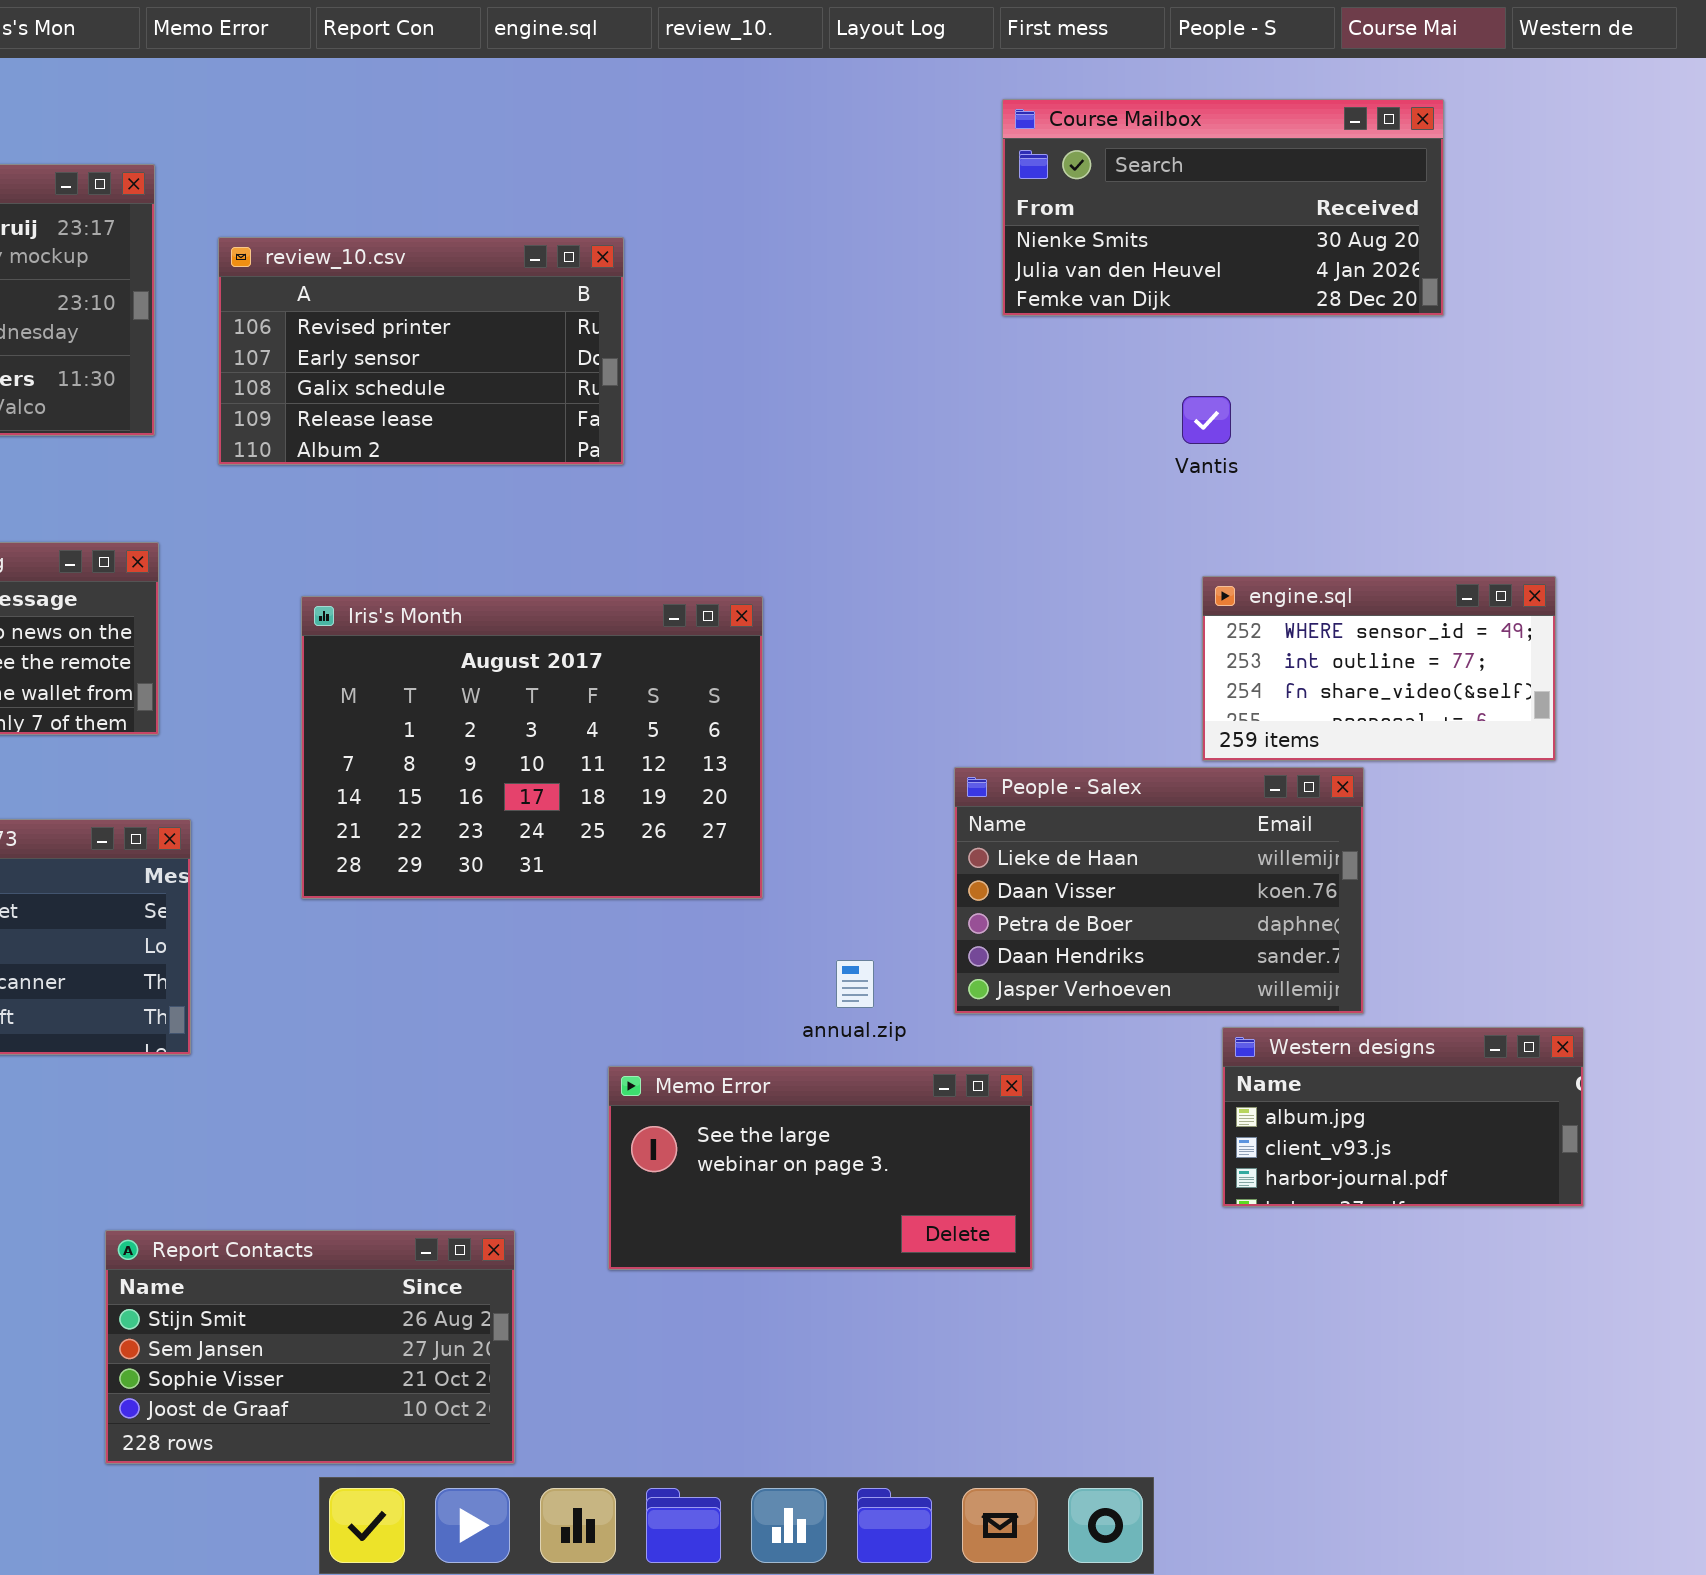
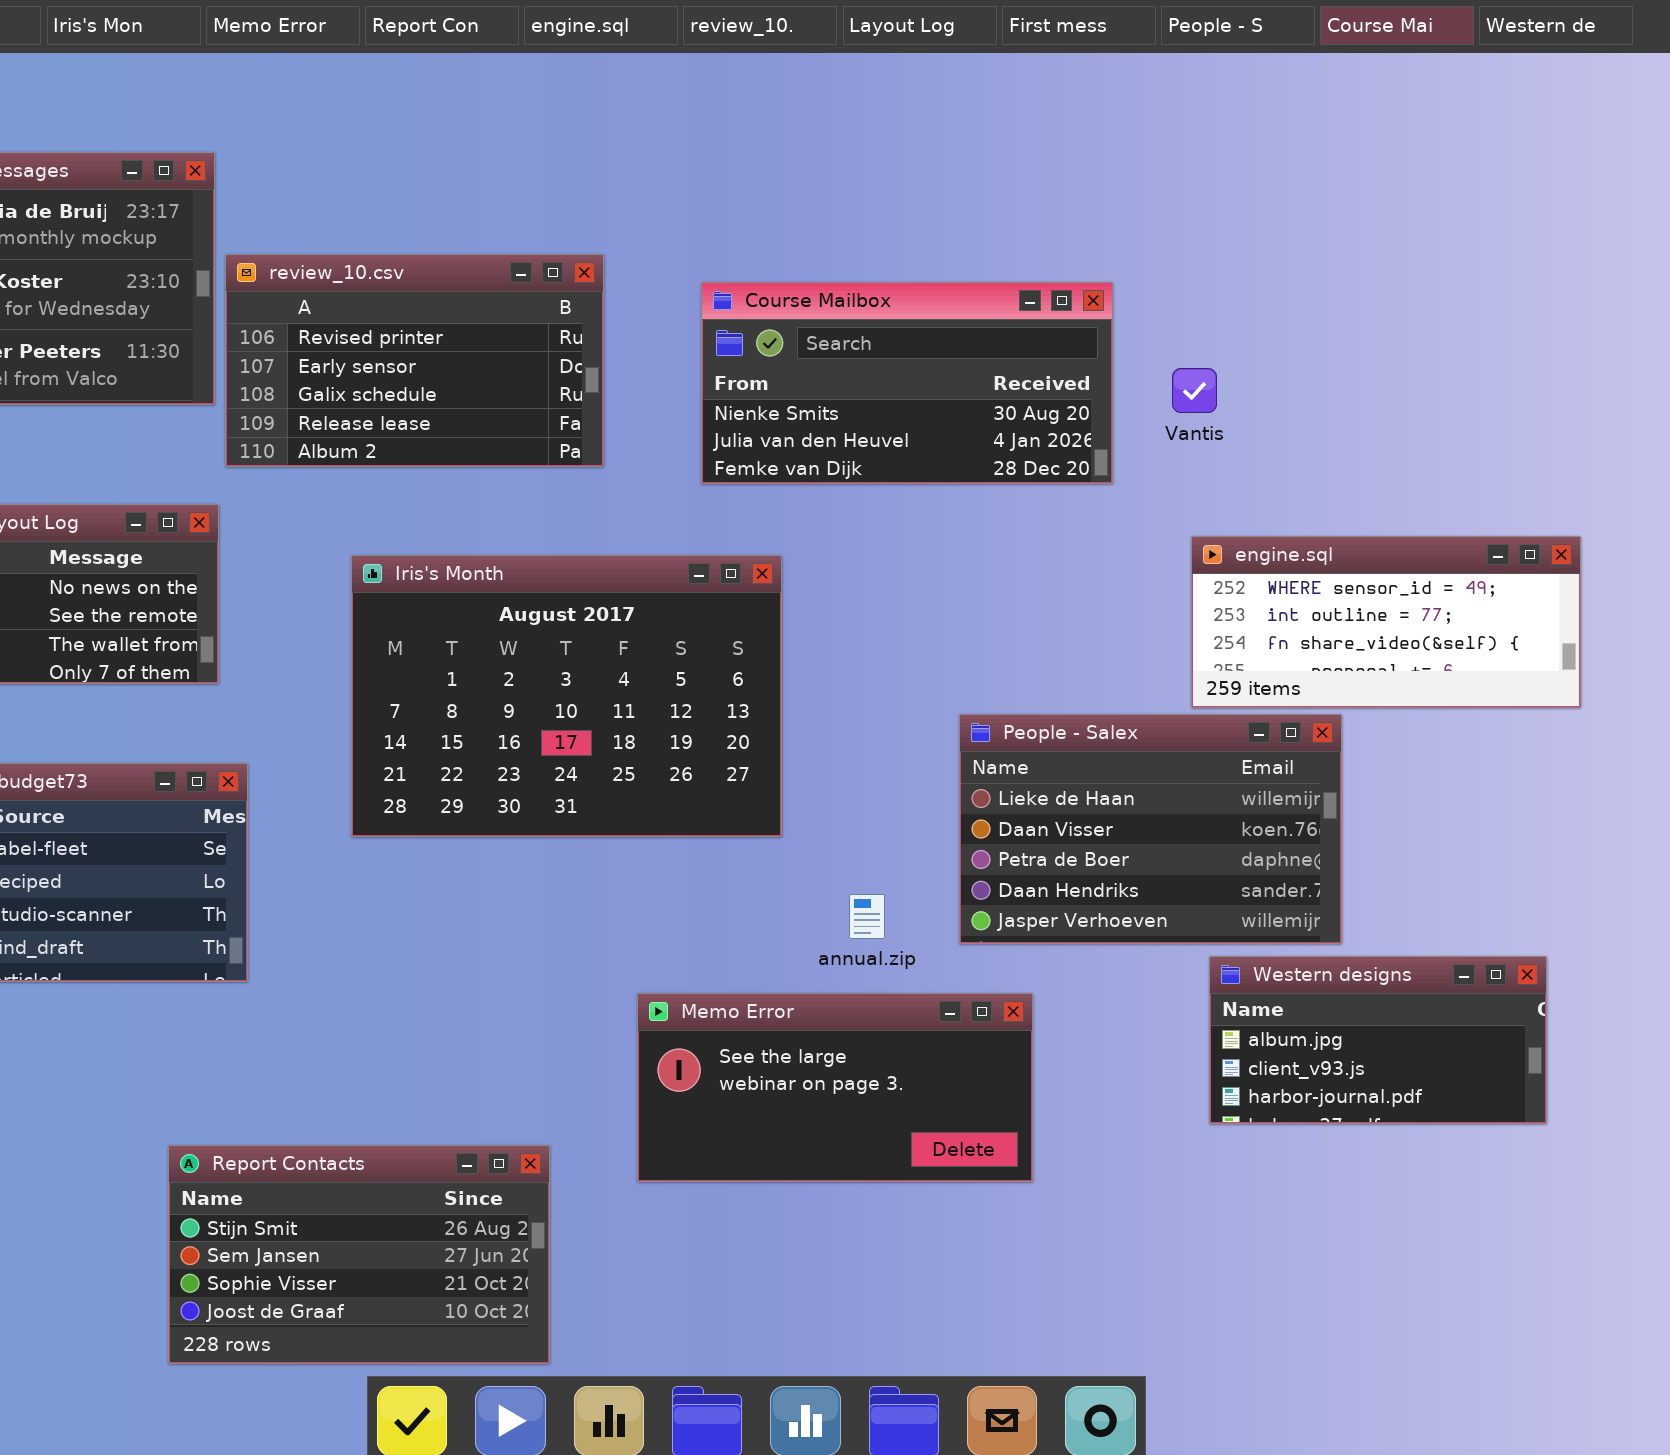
Course Mailbox: [1002,99,1444,316] -> [701,282,1113,484], moved
review_10.csv: [218,237,624,465] -> [225,254,604,467], moved
engine.sql: [1202,576,1556,761] -> [1191,536,1581,708], resized

